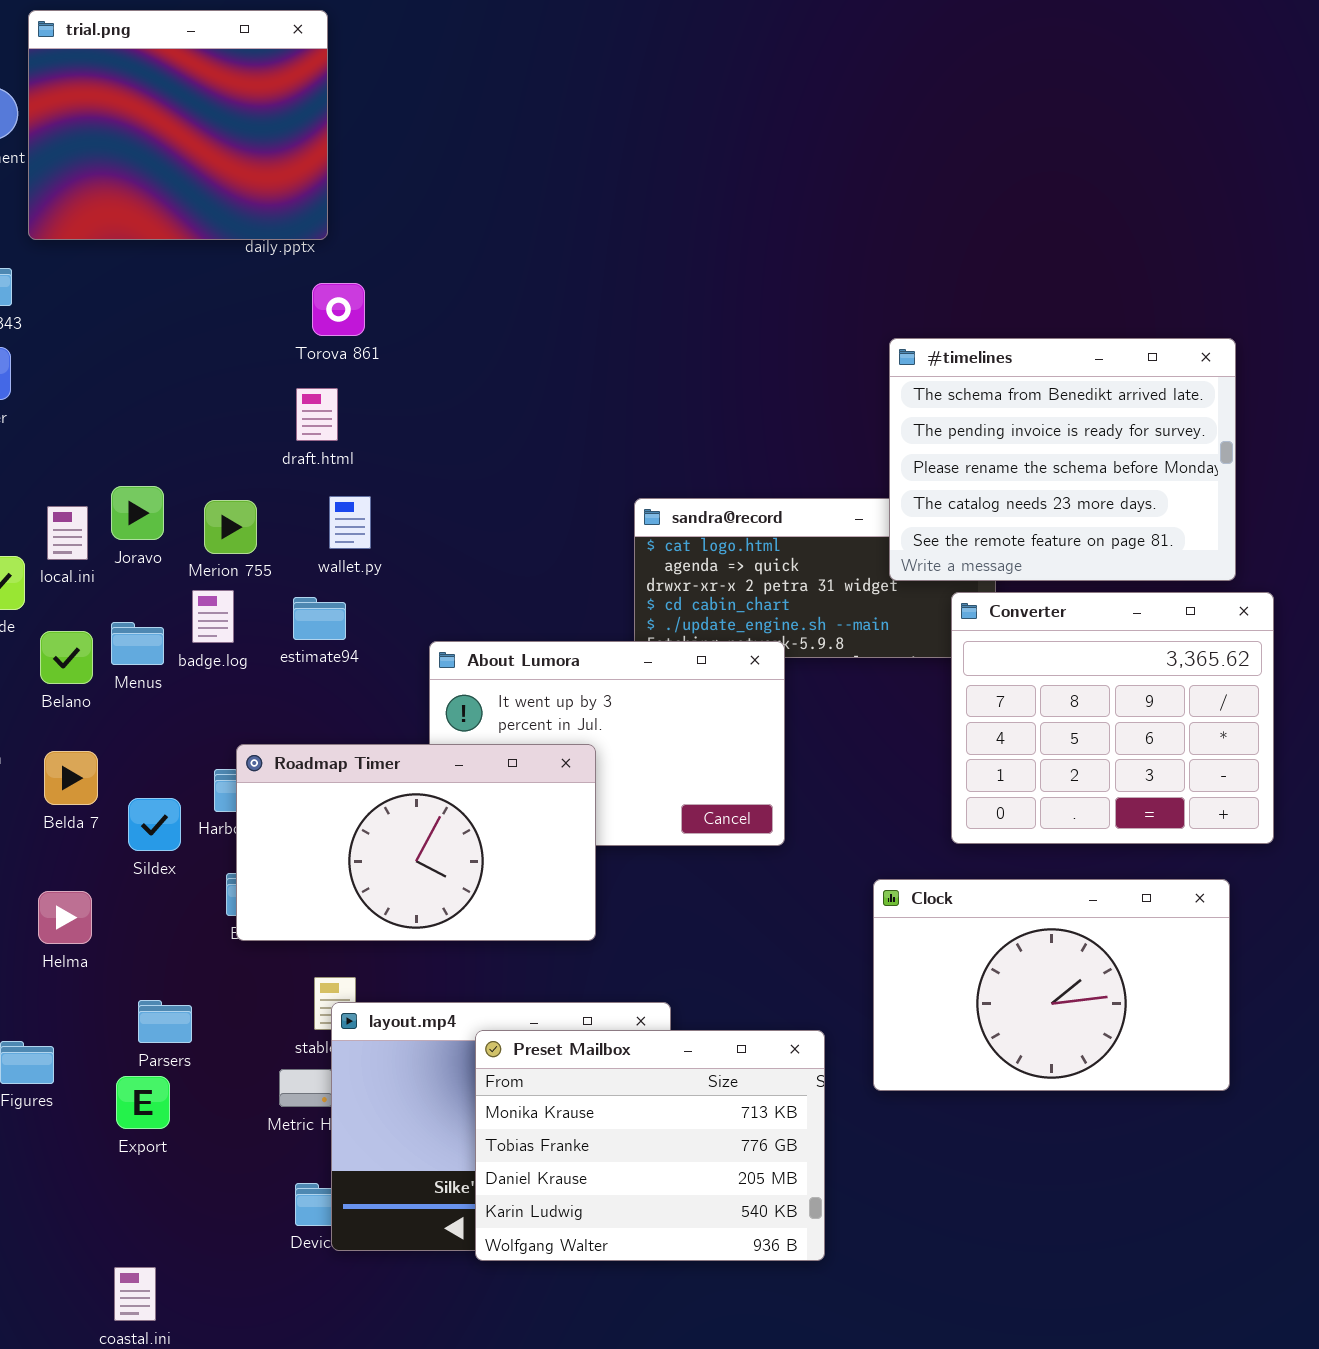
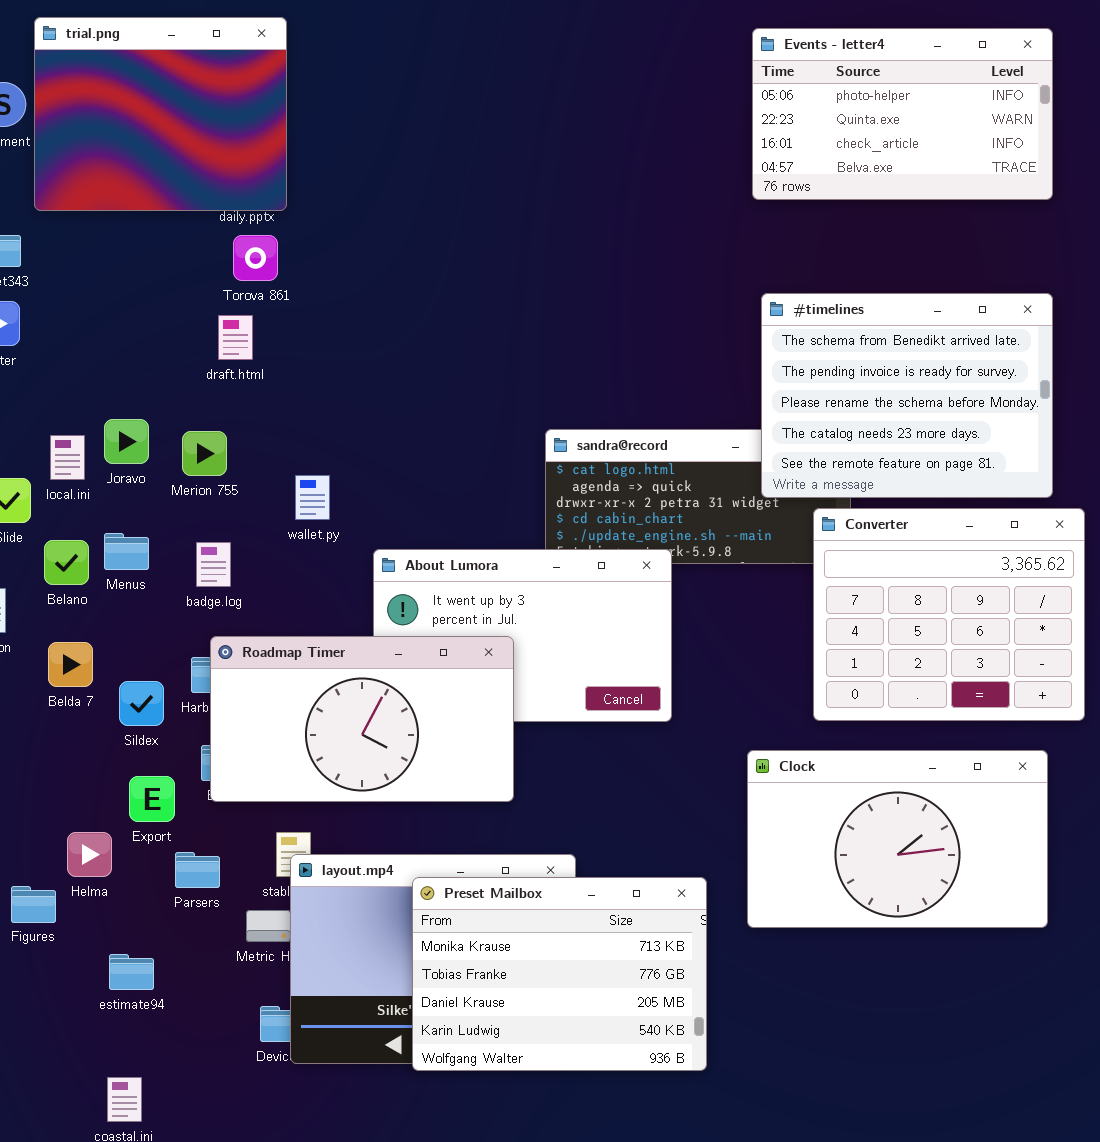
Events - letter4: none -> [752,28,1053,200], opened
Torova 861: [312,283,365,336] -> [233,235,278,281], moved
draft.html: [296,388,338,441] -> [218,315,253,360], moved
wallet.py: [329,496,371,549] -> [295,475,330,520], moved
badge.log: [192,590,234,643] -> [196,542,231,587], moved
estimate94: [293,597,346,640] -> [109,954,154,990], moved
Helma: [38,891,92,944] -> [67,832,112,877], moved
Parsers: [138,1000,192,1043] -> [175,852,220,888], moved
Export: [116,1076,170,1129] -> [129,776,175,822], moved

